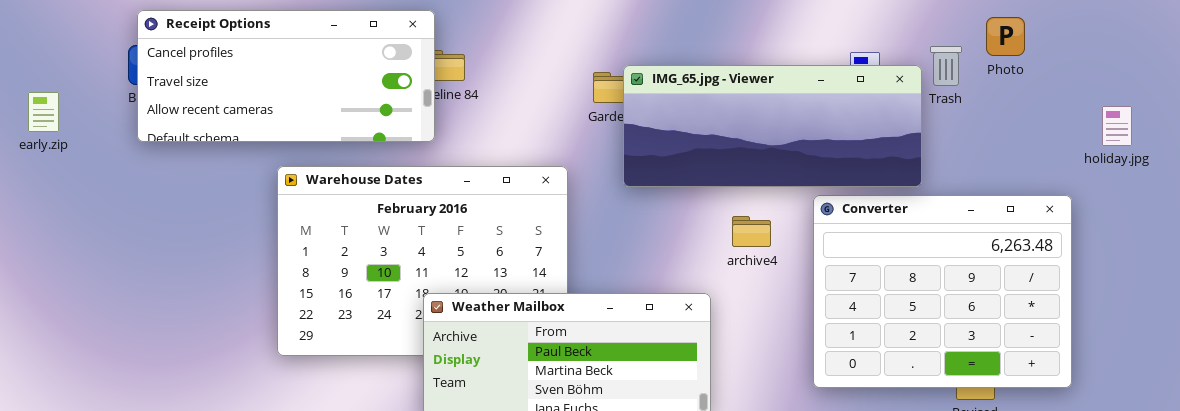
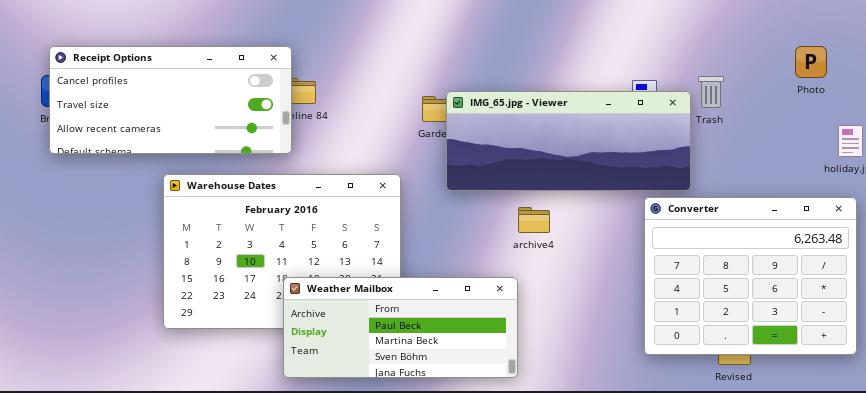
Photo: [986,17,1025,56] -> [795,46,827,78], moved
Converter: [813,195,1072,388] -> [644,197,857,355], moved
archive4: [732,216,771,247] -> [518,207,550,233], moved

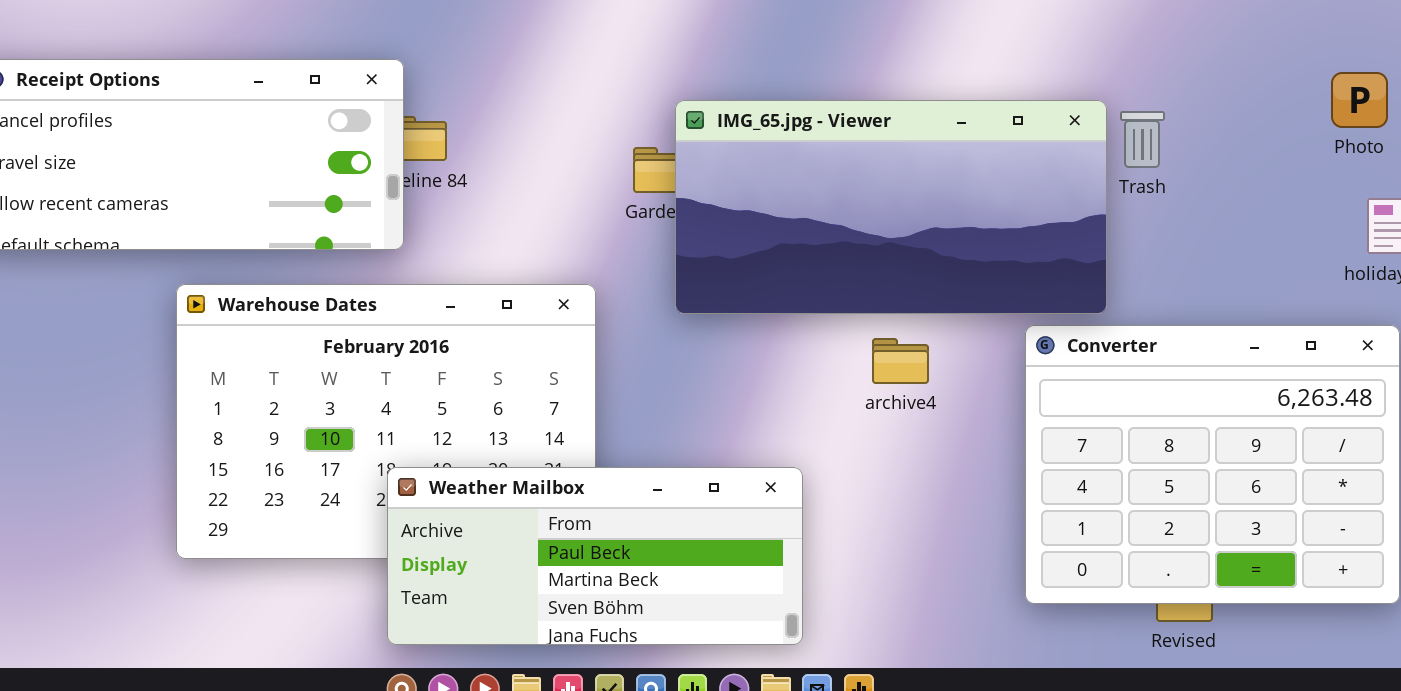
Photo: [795,46,827,78] -> [1331,72,1388,128], moved
IMG_65.jpg - Viewer: [446,91,691,191] -> [675,100,1107,314], resized
archive4: [518,207,550,233] -> [872,338,929,384], moved

